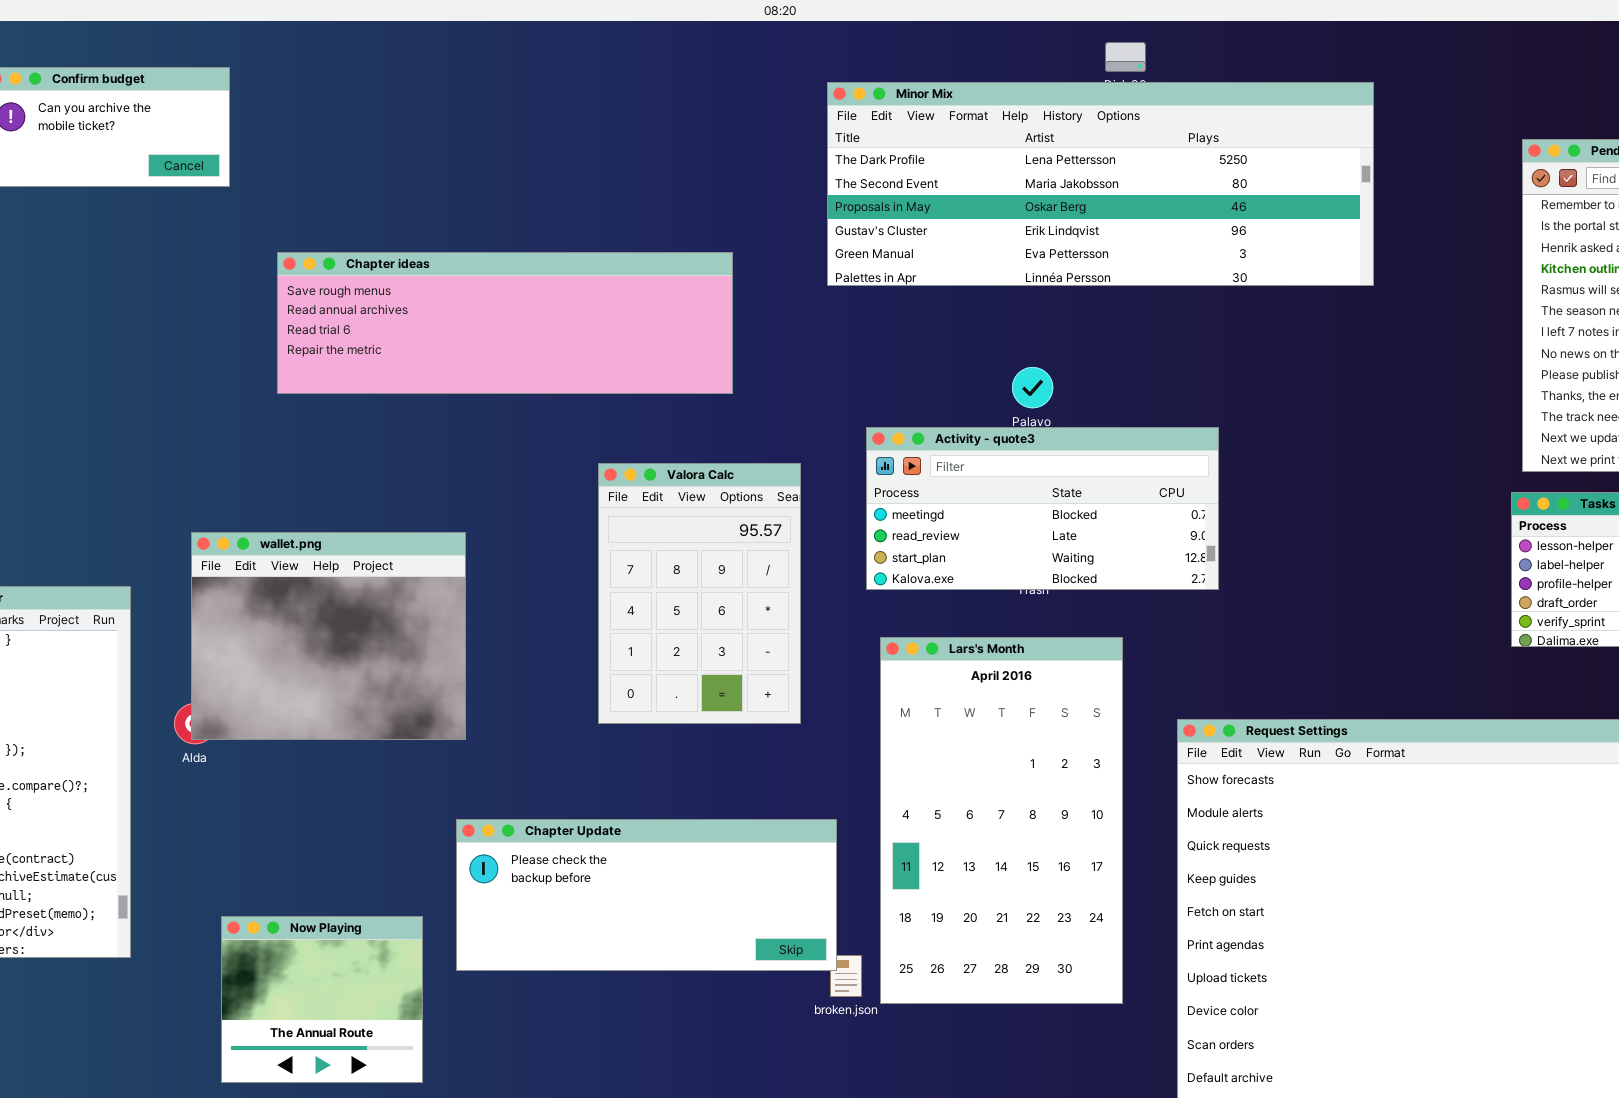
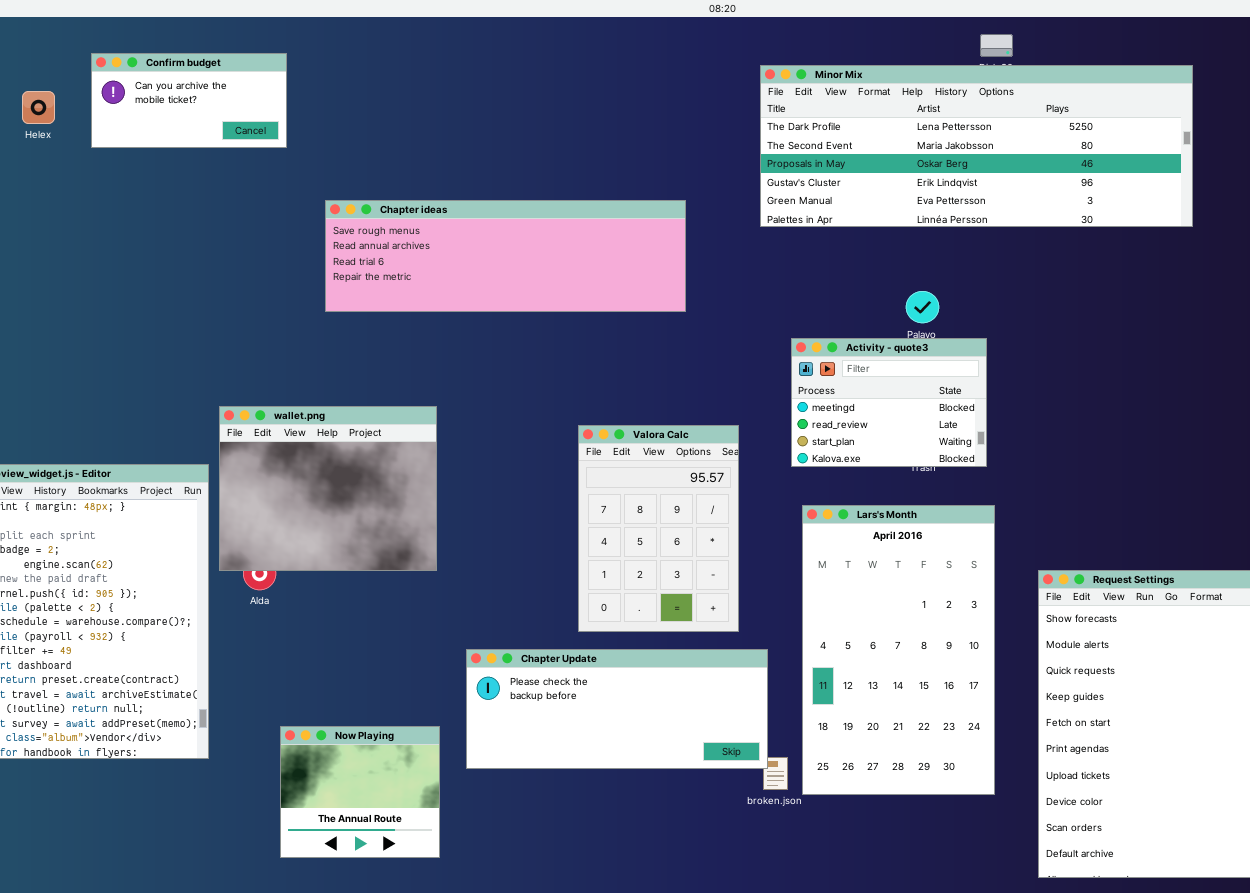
Activity - quote3: [866,427,1219,590] -> [791,338,987,467], resized
Valora Calc: [598,463,801,724] -> [578,425,739,632], moved
wallet.png: [191,532,466,740] -> [219,406,437,571], moved

